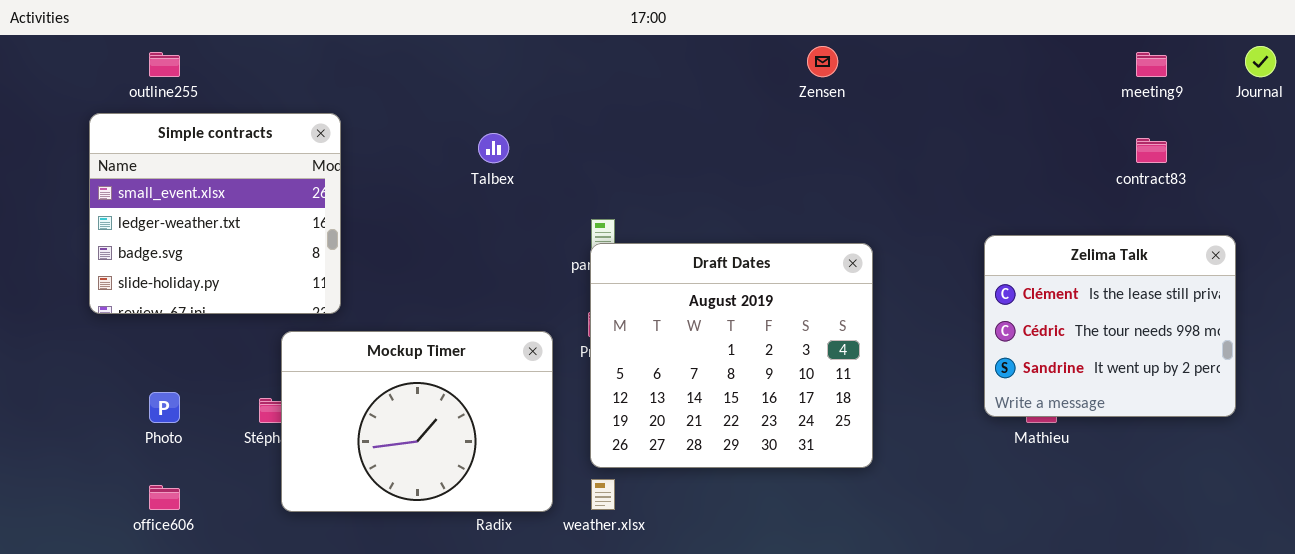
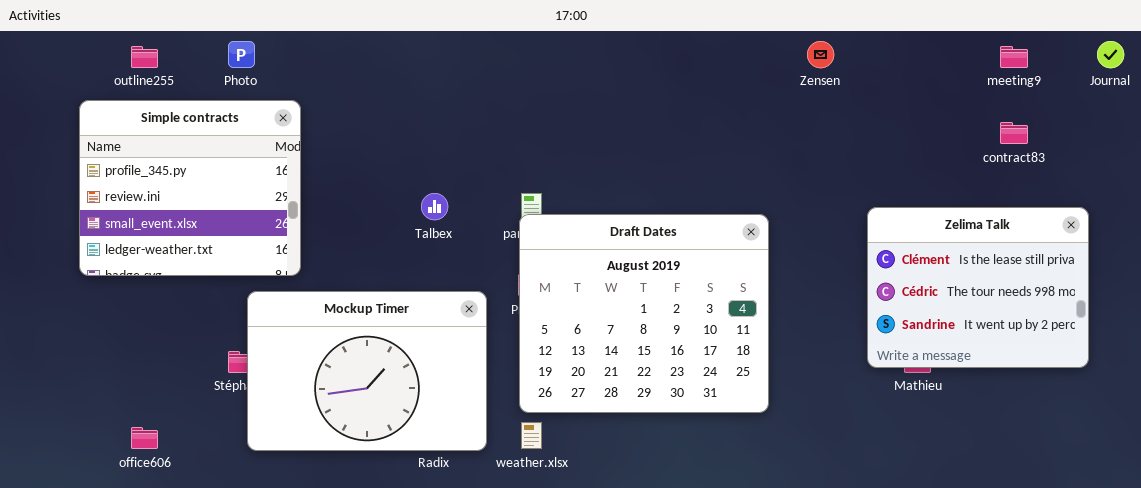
Zensen: [807,46,838,77] -> [807,41,834,68], moved
Simple contracts: [89,113,341,314] -> [79,100,301,276], scrolled up 2 rows
Talbex: [478,133,509,163] -> [421,193,448,220], moved
Photo: [149,392,180,423] -> [228,41,255,68], moved

